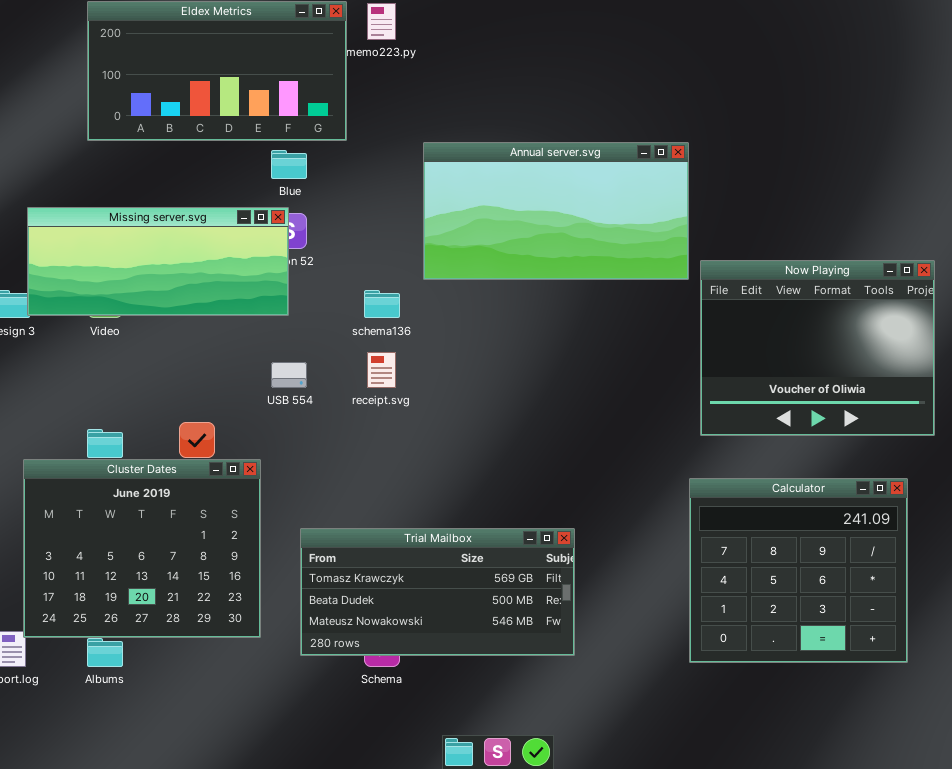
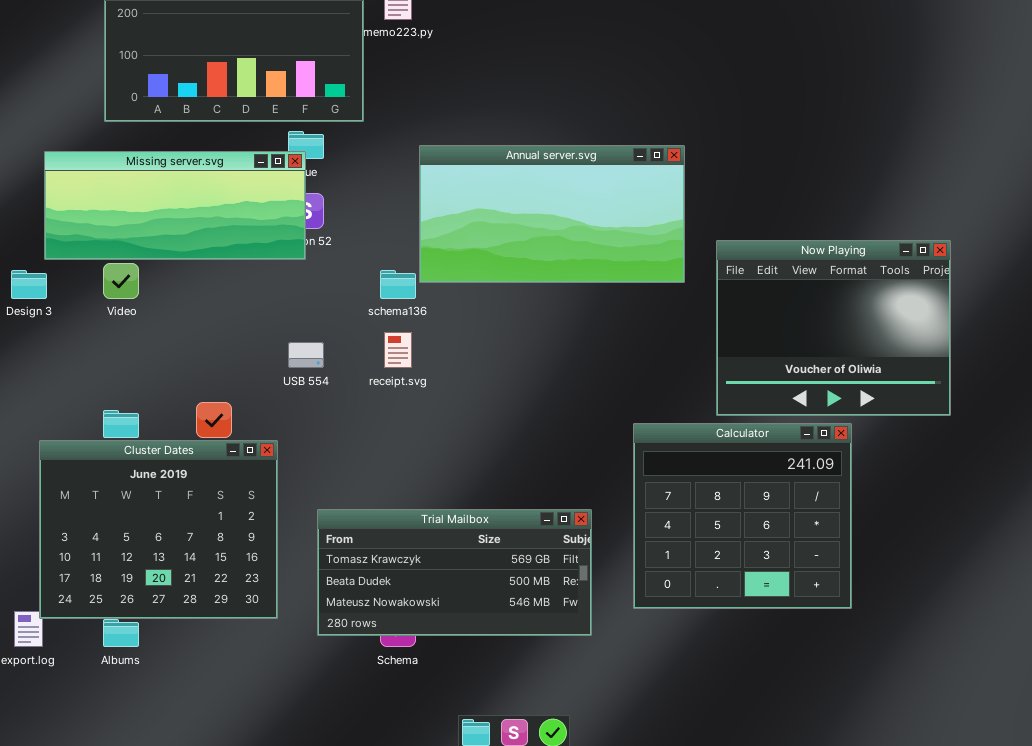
Annual server.svg: [423,142,689,280] -> [419,145,685,283], moved
Missing server.svg: [27,207,289,316] -> [44,151,306,260], moved
Calculator: [689,478,908,663] -> [633,423,852,609], moved

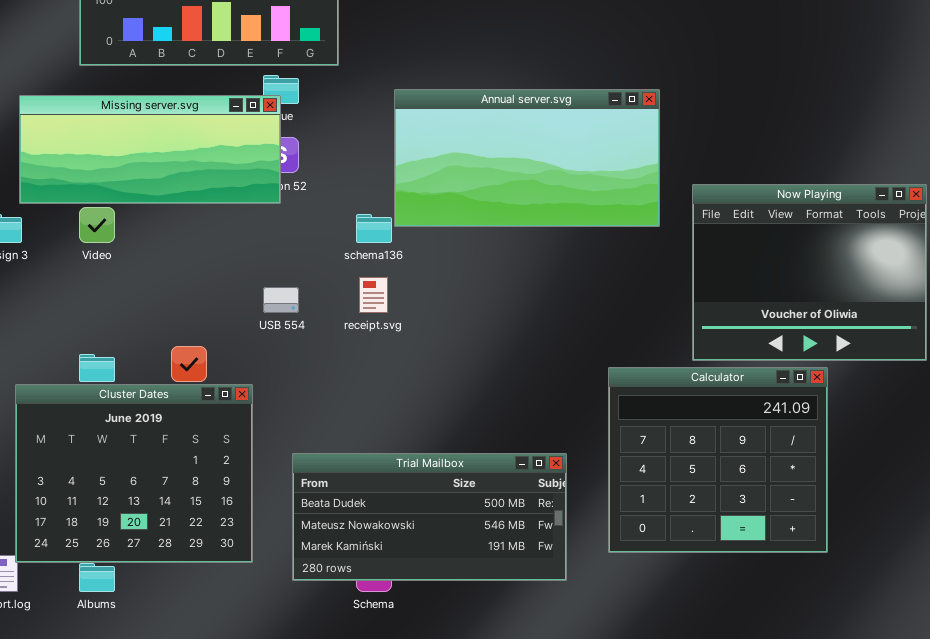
Trial Mailbox: [317,509,592,636] -> [292,453,567,581], scrolled down 1 row

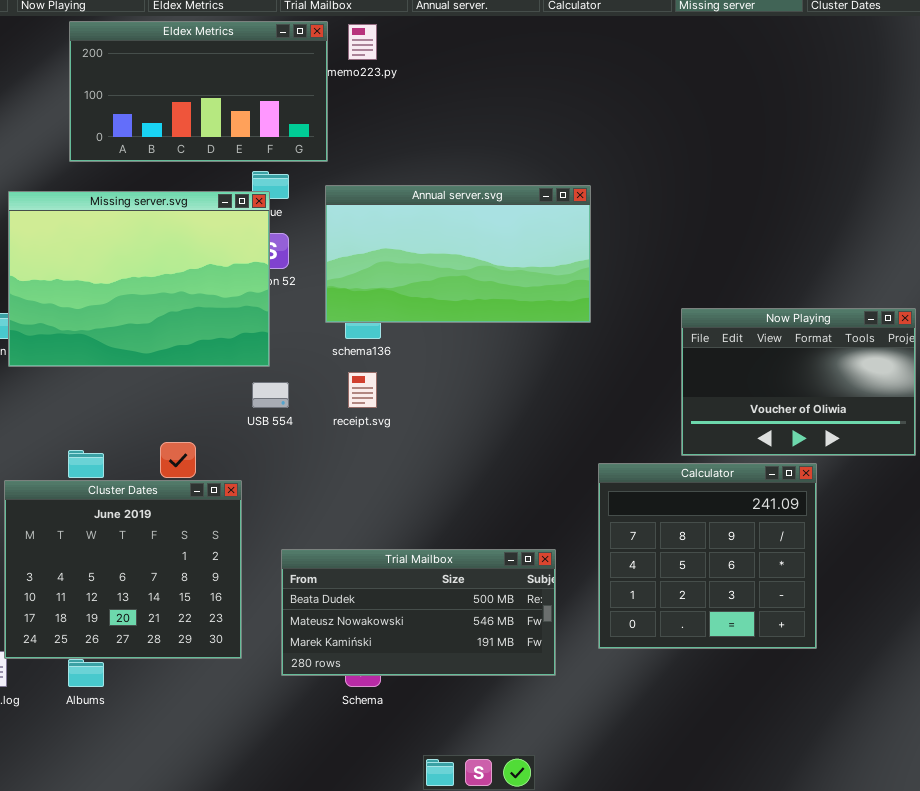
Annual server.svg: [394,89,660,227] -> [325,185,591,323], moved
Missing server.svg: [19,95,281,204] -> [8,191,270,367], resized
Now Playing: [692,184,927,361] -> [681,308,916,456], resized

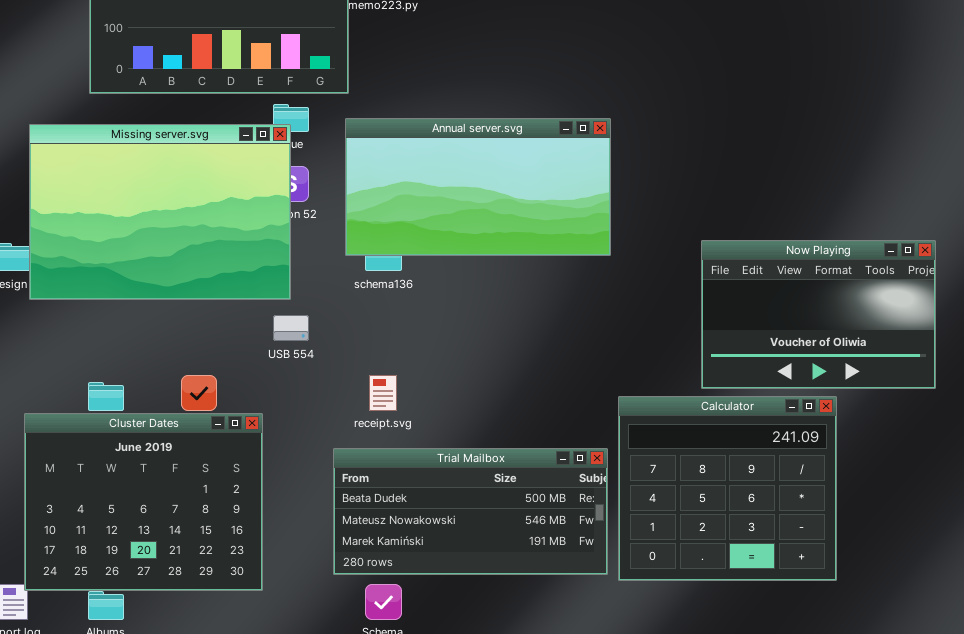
receipt.svg: [348,372,377,408] -> [369,375,397,411], moved
Trial Mailbox: [281,549,556,676] -> [333,448,608,575], moved

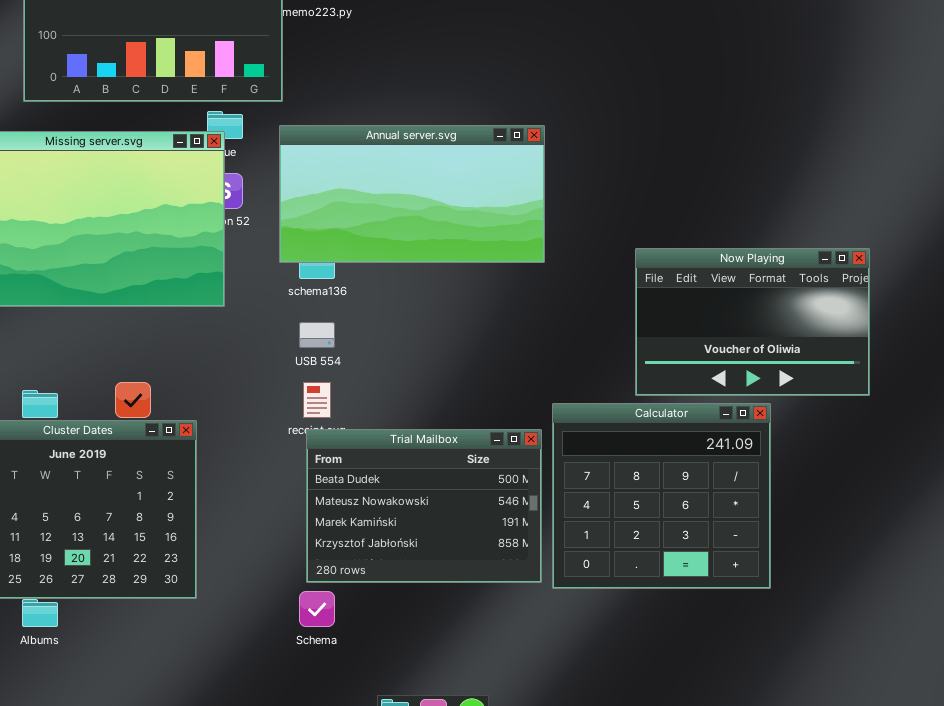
USB 554: [273,315,309,341] -> [299,322,335,348], moved
Trial Mailbox: [333,448,608,575] -> [306,429,542,583], resized

